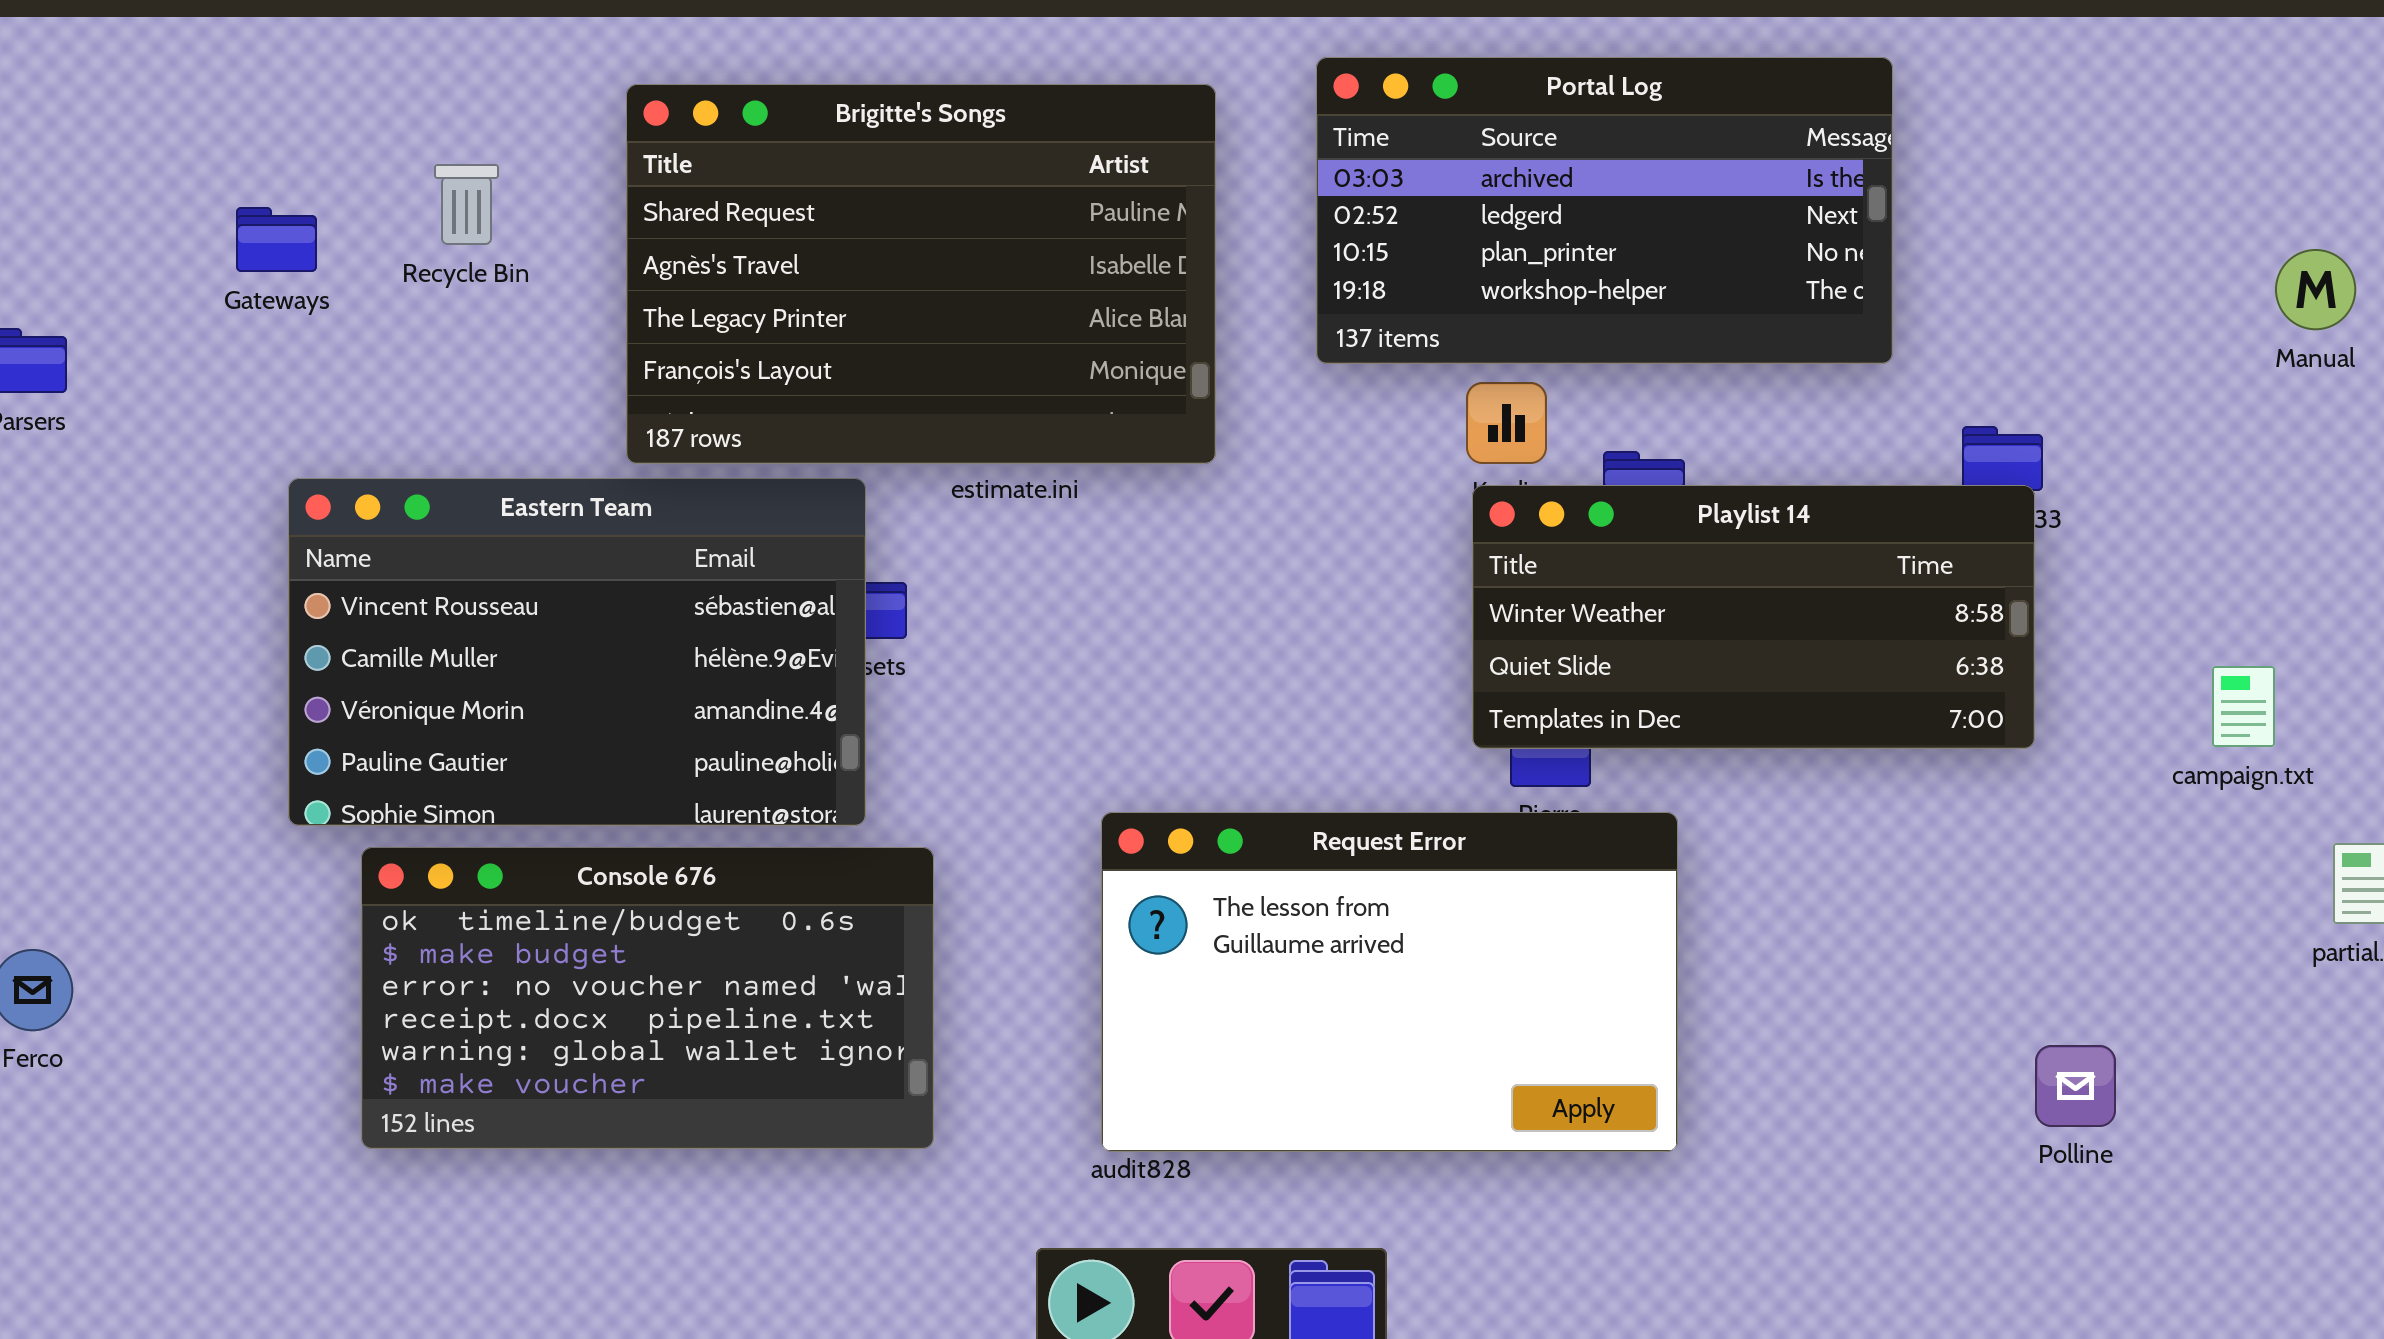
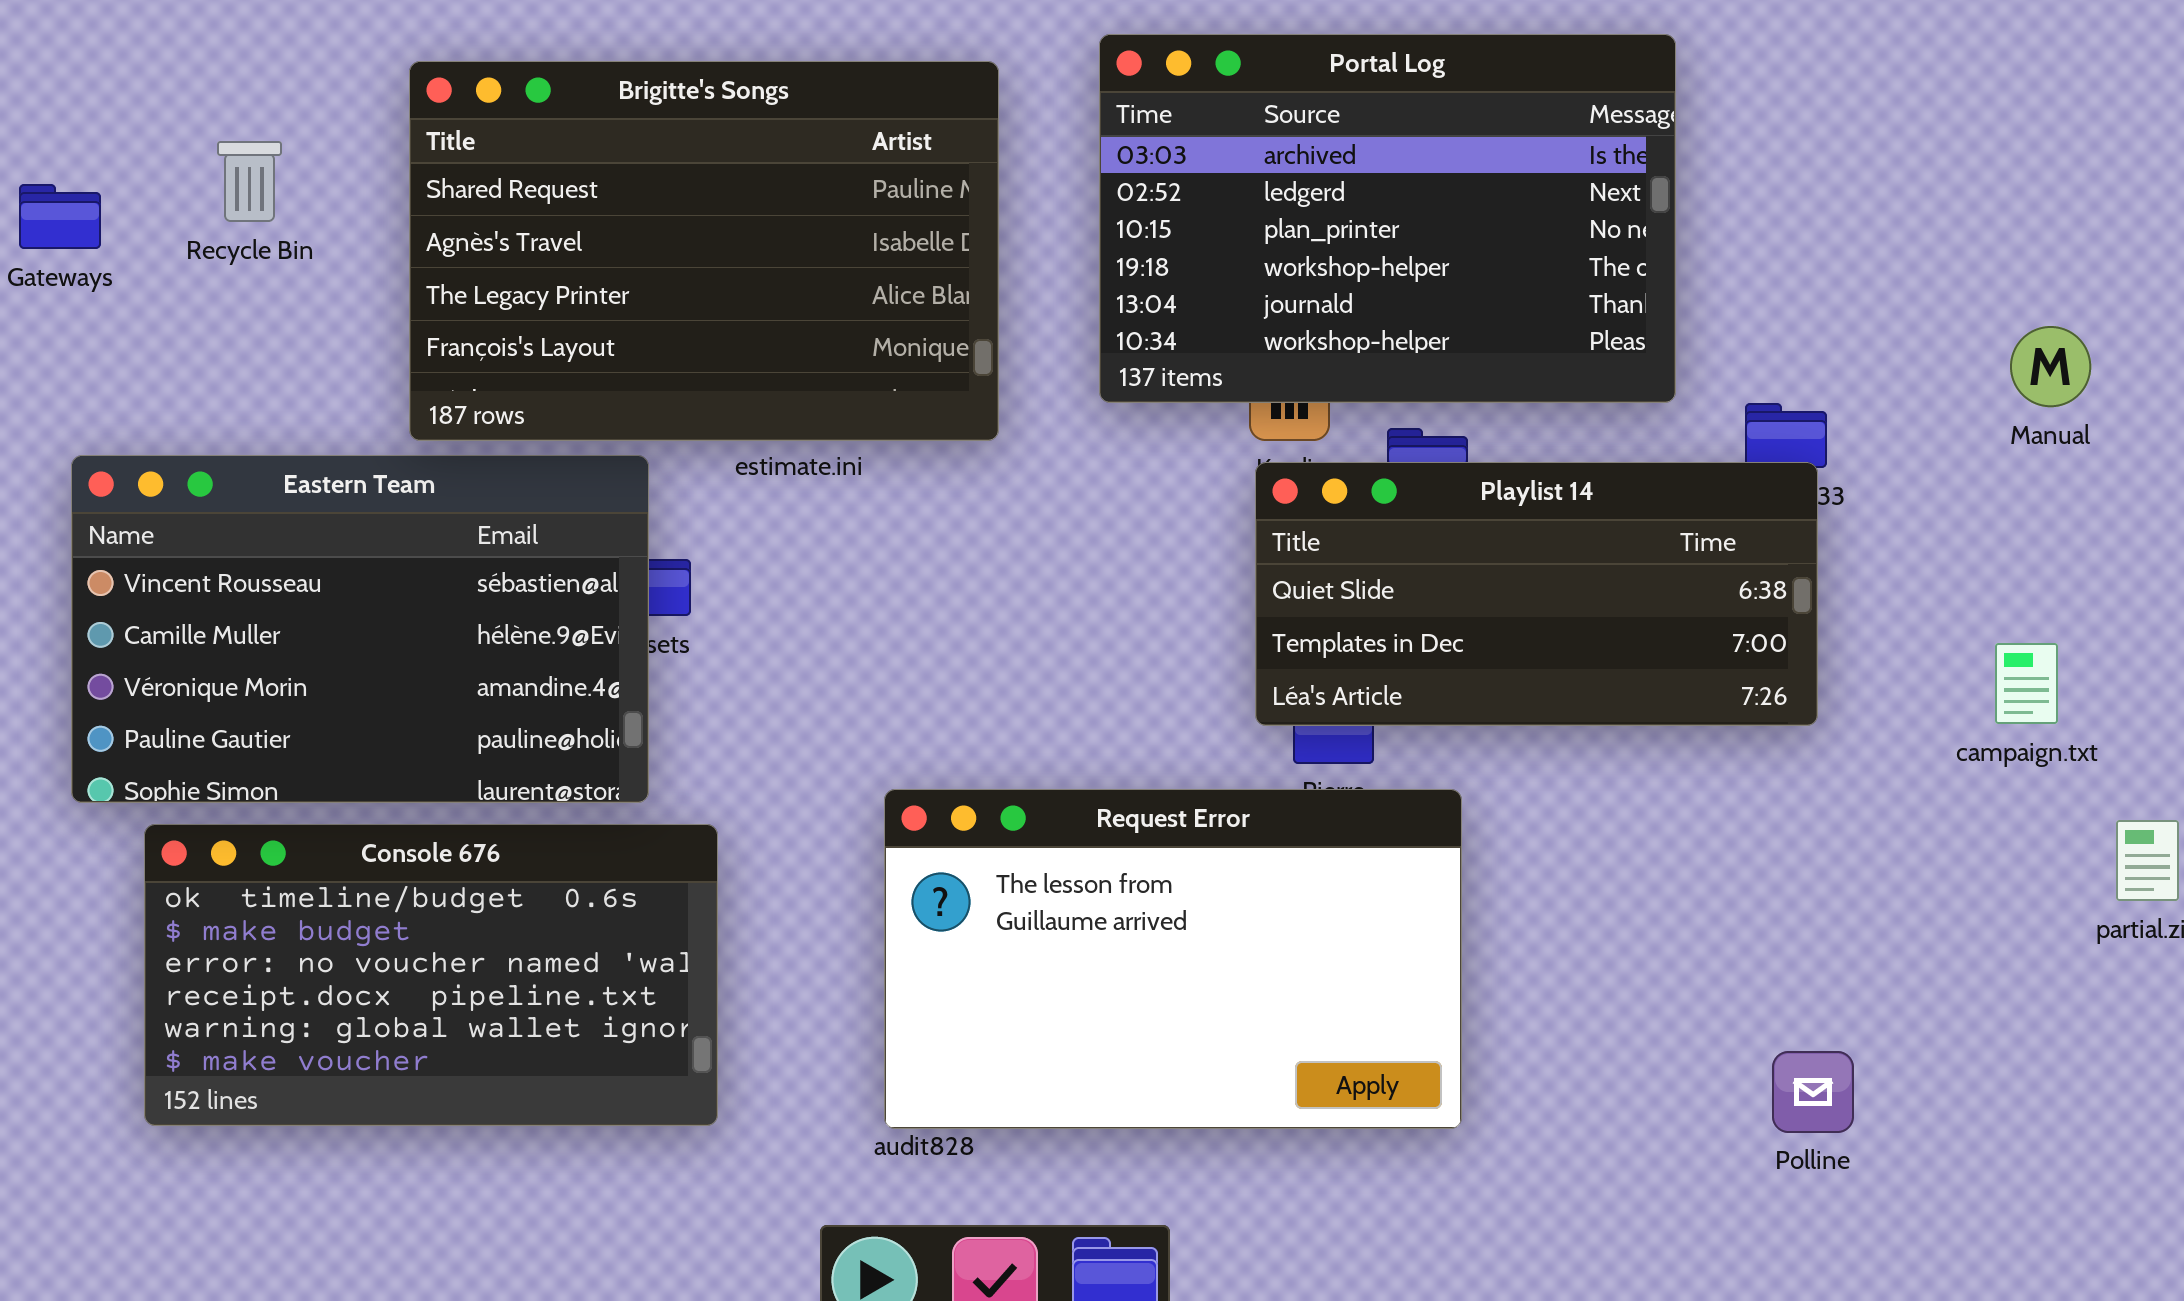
Portal Log: [1316,57,1893,364] -> [1099,34,1676,403], resized
Manual: [2275,249,2356,330] -> [2010,326,2091,407], moved
Playlist 14: [1472,485,2035,749] -> [1255,462,1818,726], scrolled down 1 row
Polline: [2035,1045,2116,1127] -> [1772,1051,1854,1133], moved

